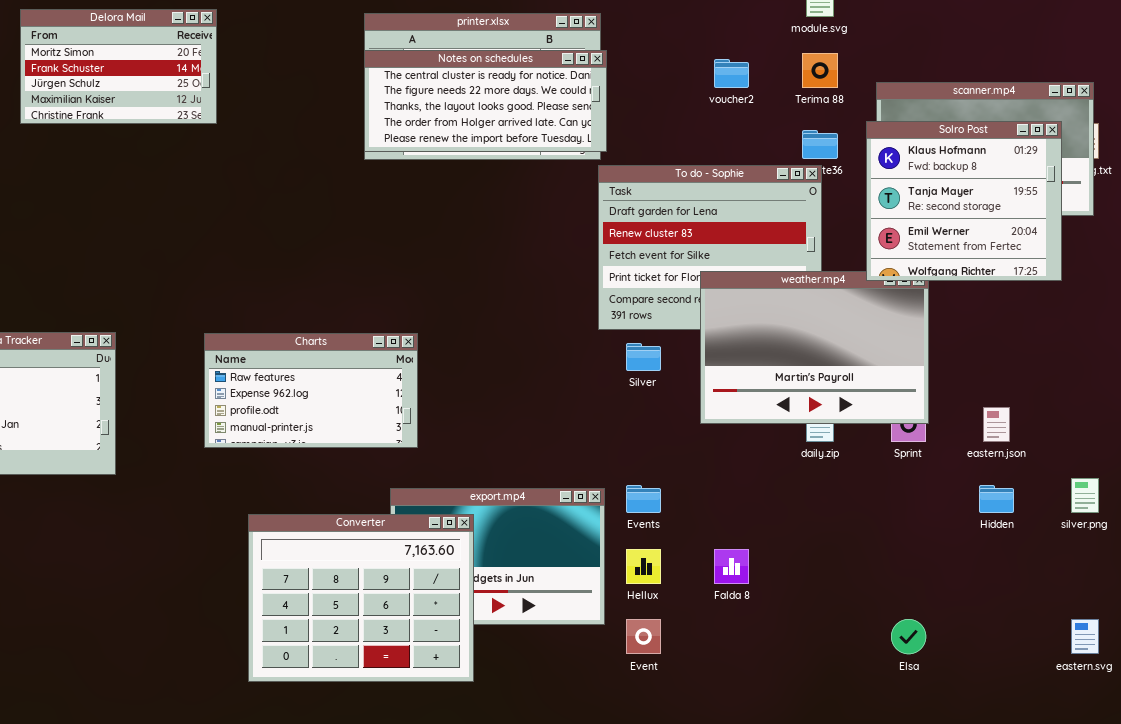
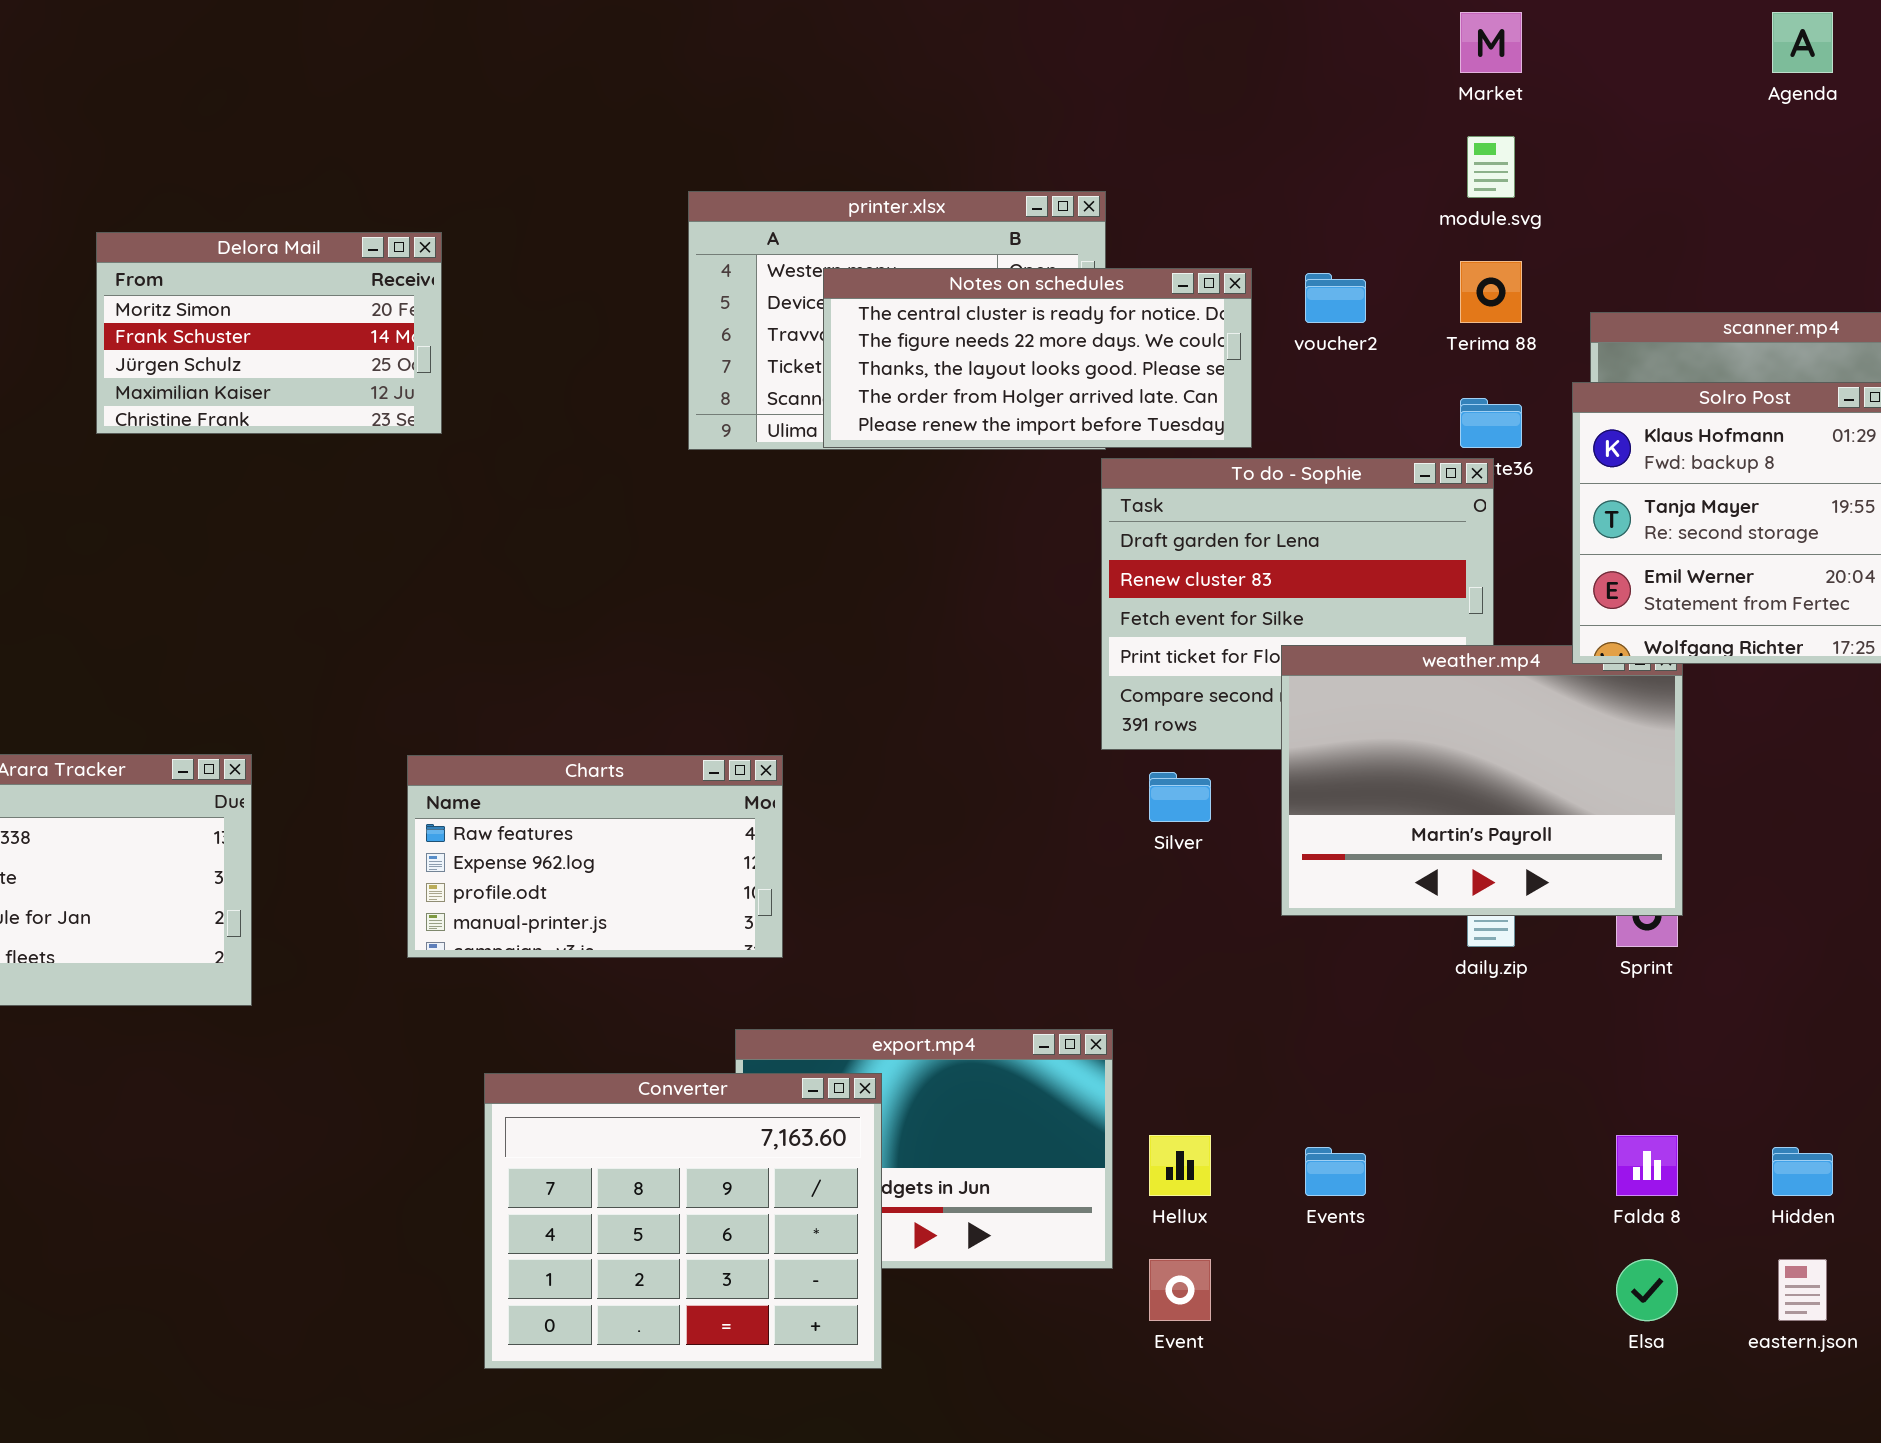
Delora Mail: [20,9,217,124] -> [96,232,442,434], moved
Notes on schedules: [364,50,607,152] -> [823,268,1252,448], moved
eastern.json: [983,407,1010,442] -> [1778,1259,1827,1321], moved
Events: [626,485,661,513] -> [1305,1147,1366,1196], moved
Hidden: [979,485,1014,513] -> [1772,1147,1833,1196], moved
Falda 8: [714,549,749,584] -> [1616,1135,1678,1196], moved

